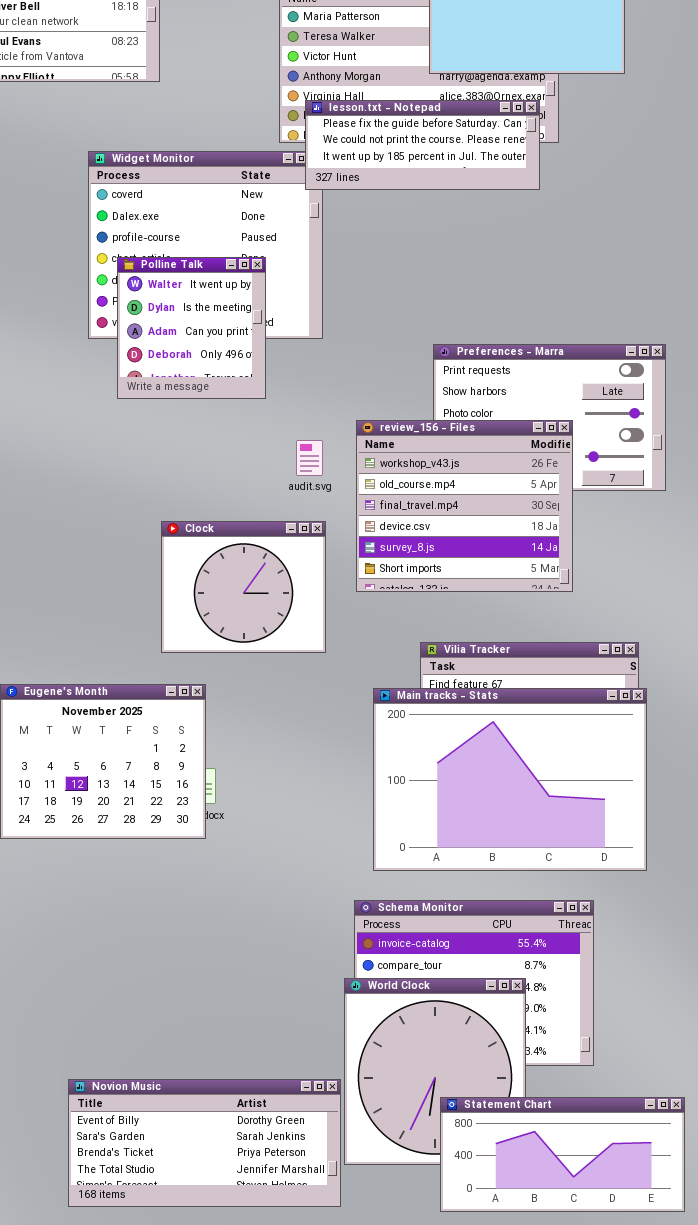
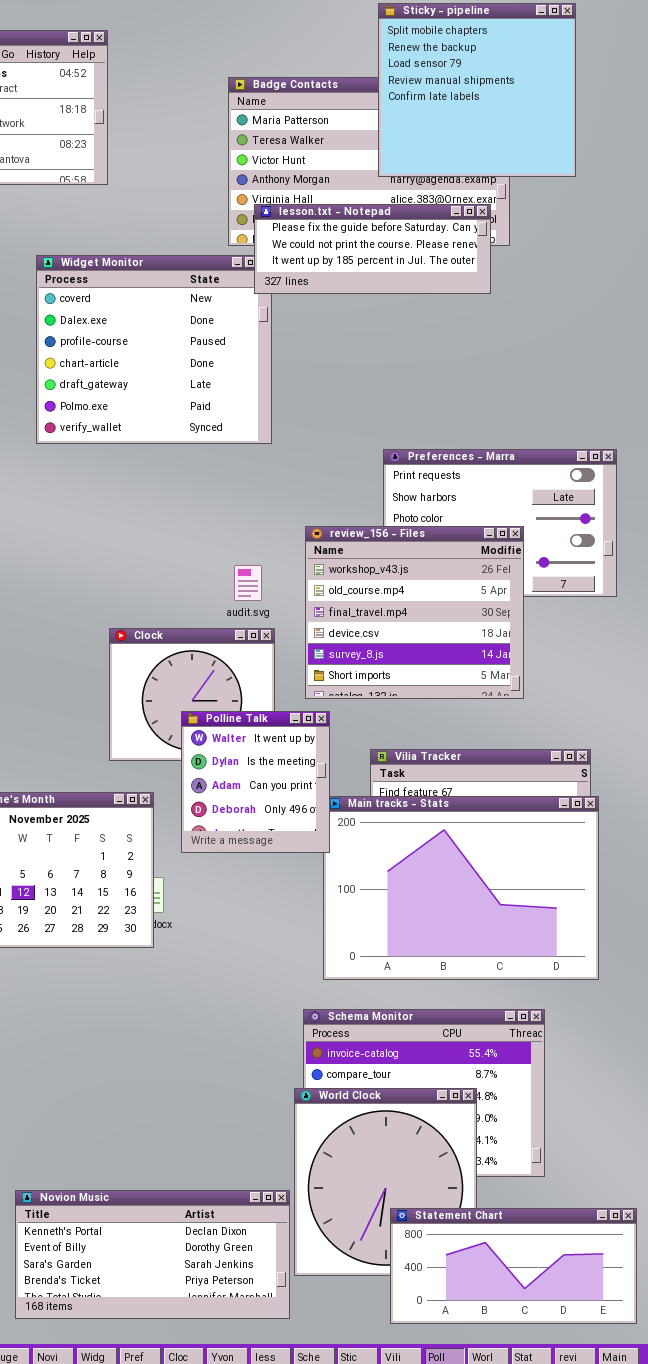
Polline Talk: [117,257,266,399] -> [181,711,330,853], moved
audit.svg: [296,440,323,476] -> [234,565,262,601], moved
Novion Music: [68,1079,341,1207] -> [15,1190,290,1319], scrolled up 1 row

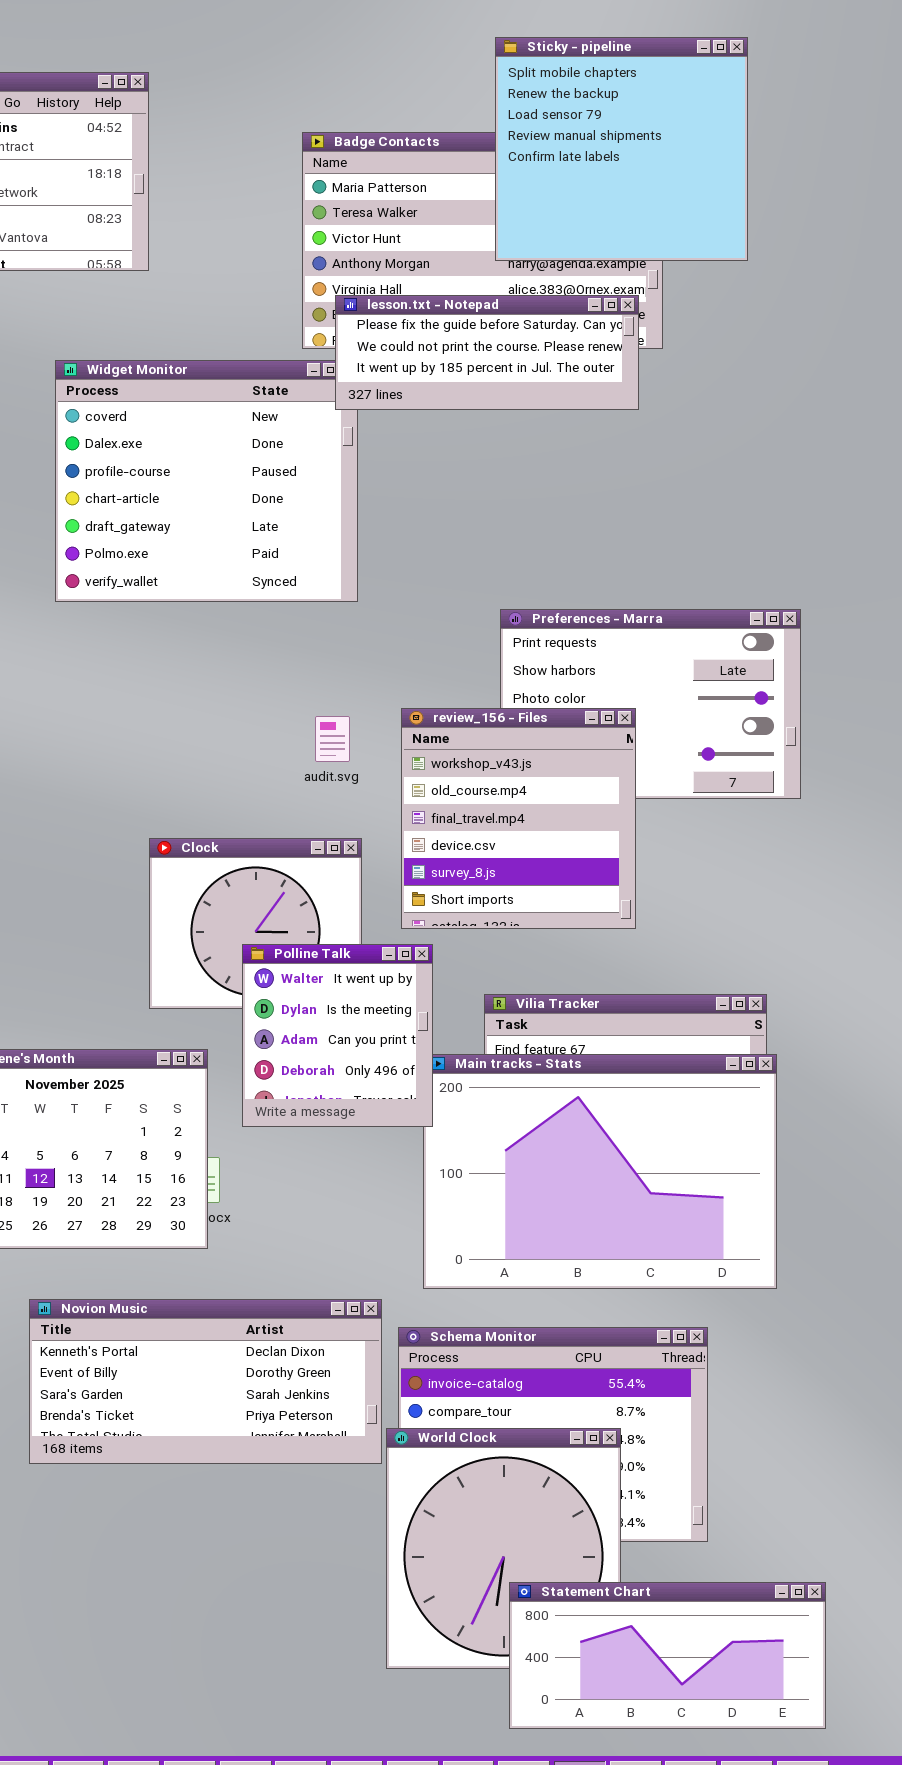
review_156 - Files: [305,526,524,699] -> [401,708,636,929], resized
audit.svg: [234,565,262,601] -> [315,716,350,762], moved
Novion Music: [15,1190,290,1319] -> [29,1299,382,1464], moved

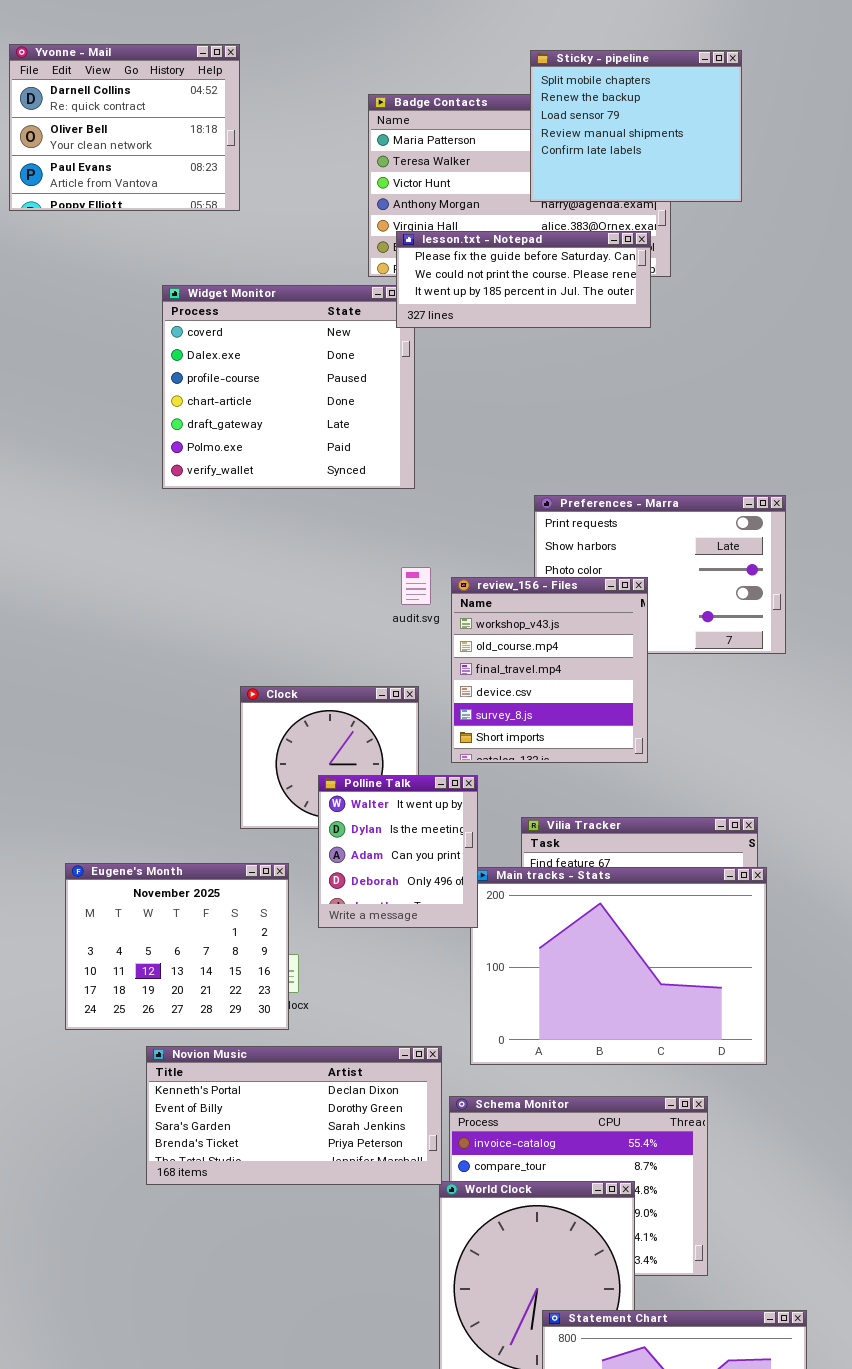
Sticky - pipeline: [495,37,748,261] -> [530,50,742,202], resized
audit.svg: [315,716,350,762] -> [401,567,431,605], moved
Novion Music: [29,1299,382,1464] -> [146,1046,442,1185], moved

